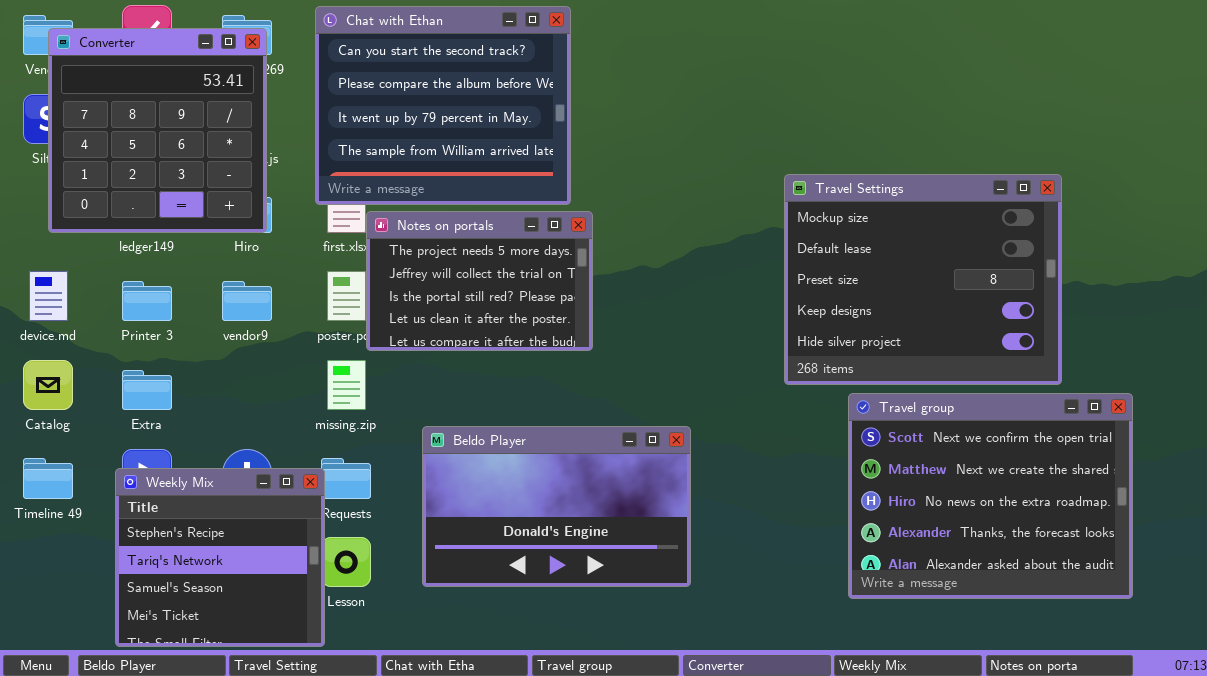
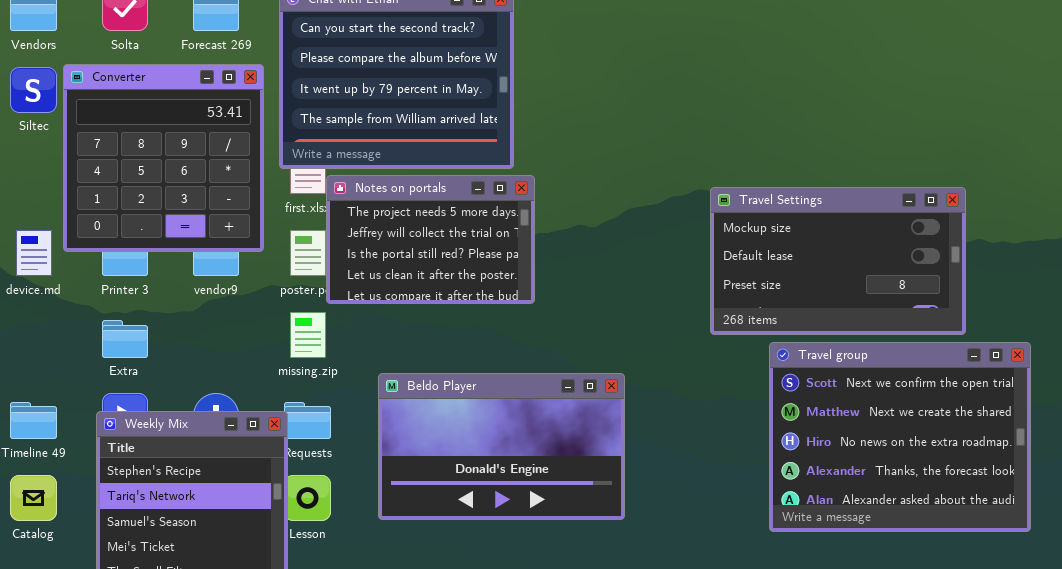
Converter: [48,28,267,233] -> [63,64,264,252], moved
Travel Settings: [784,174,1062,385] -> [710,187,966,335], resized
Catalog: [23,360,73,410] -> [10,475,57,521], moved

